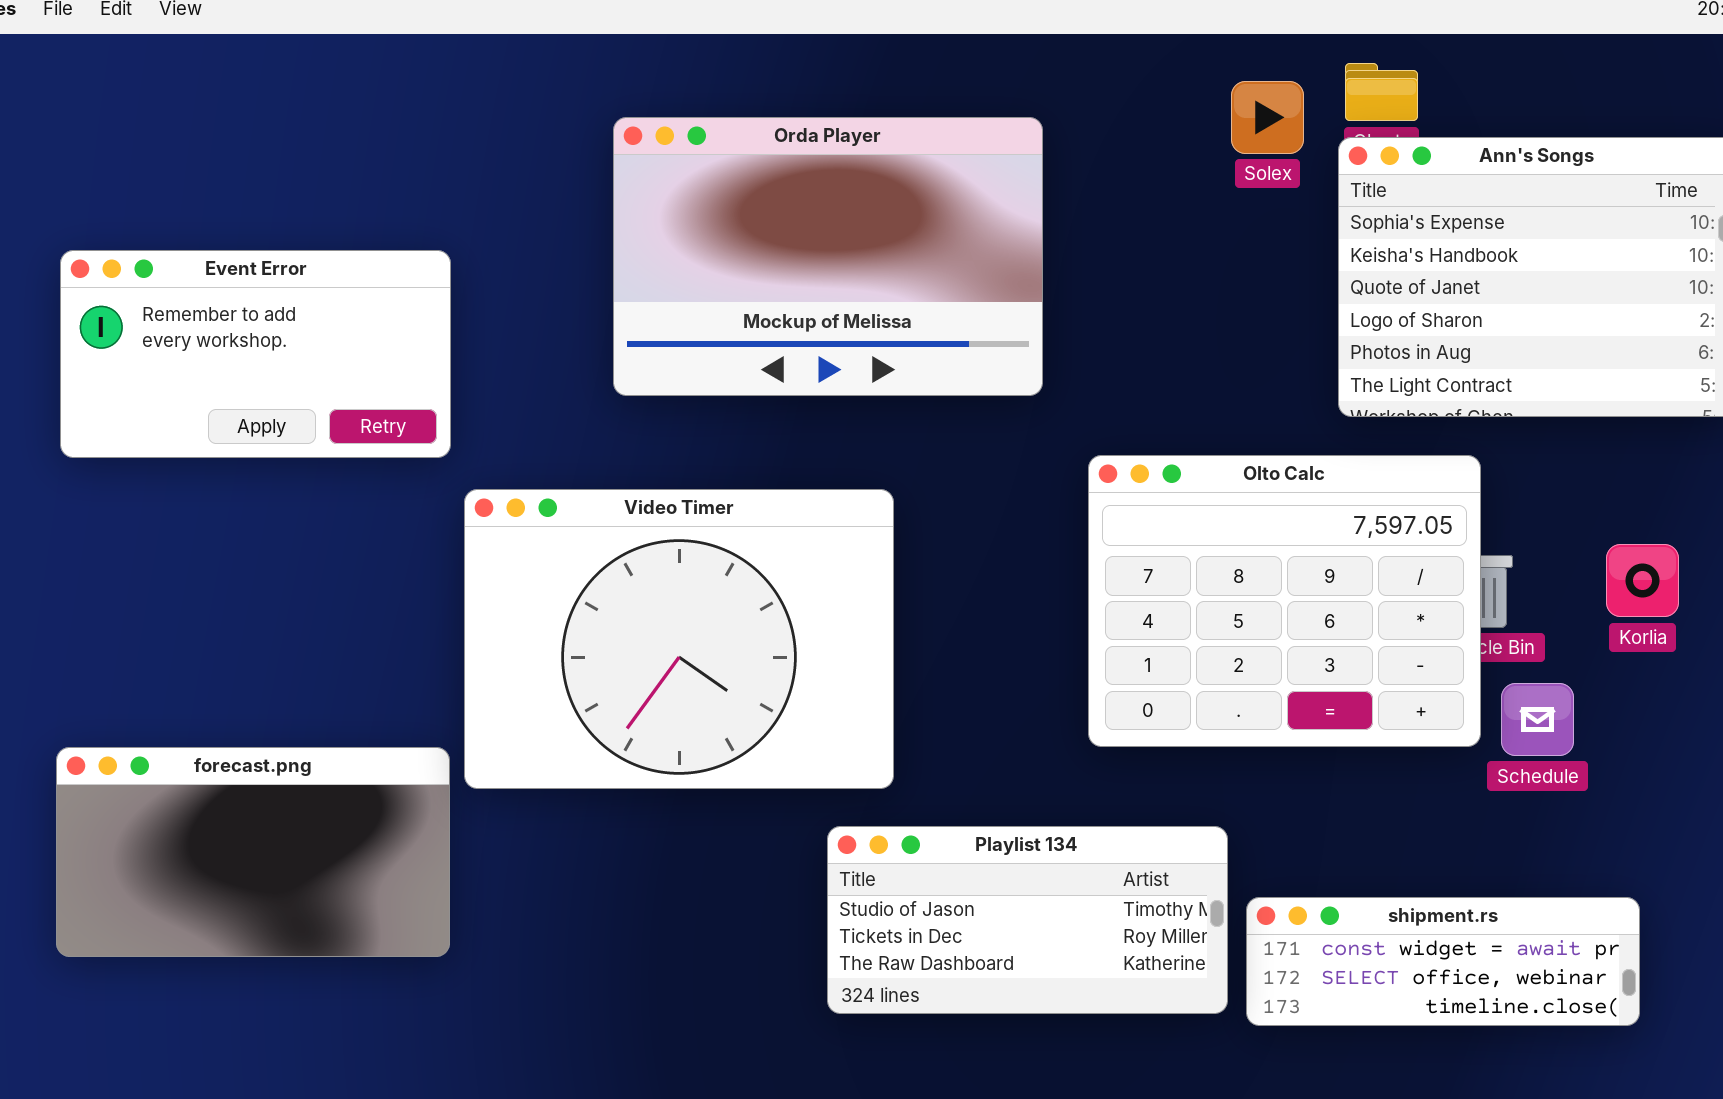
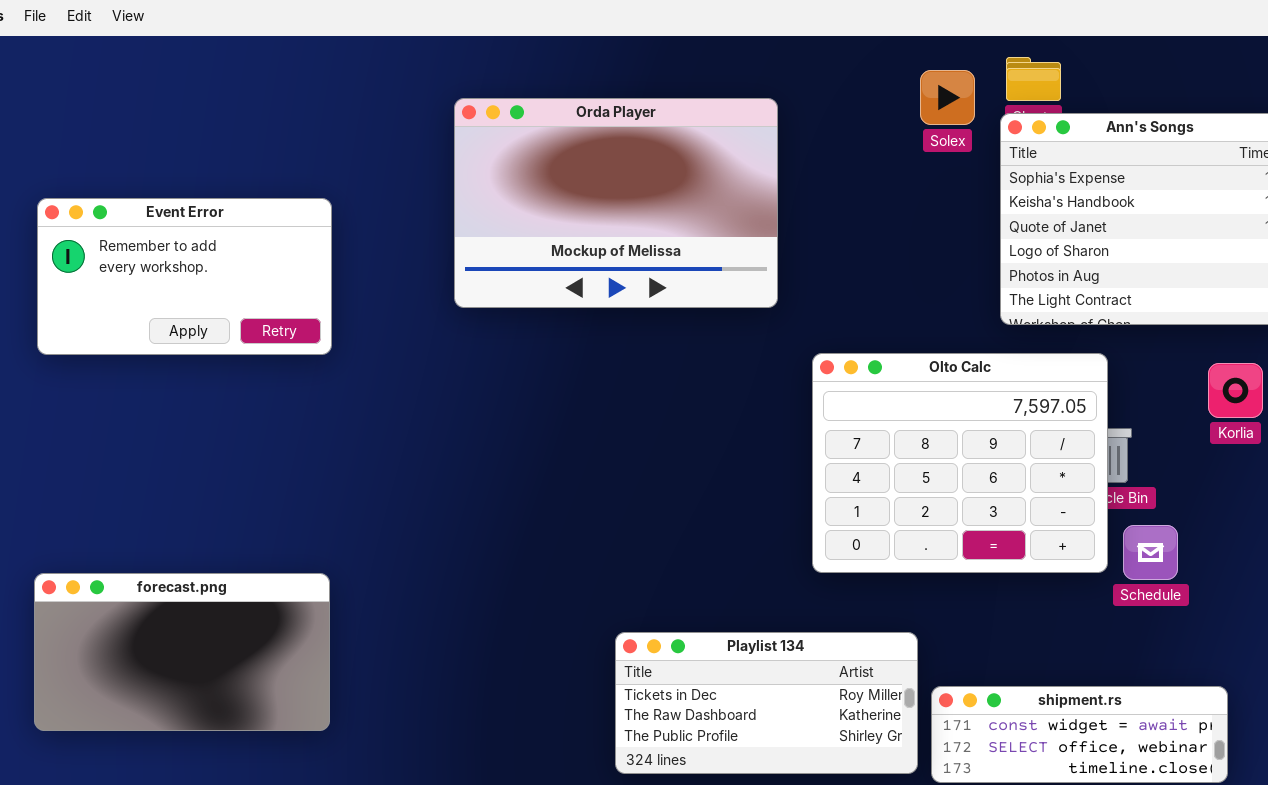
Video Timer: [464,489,894,789] -> none, closed
Korlia: [1606,544,1679,617] -> [1208,363,1263,418], moved
Playlist 134: [827,826,1228,1014] -> [615,632,918,774], scrolled down 1 row

